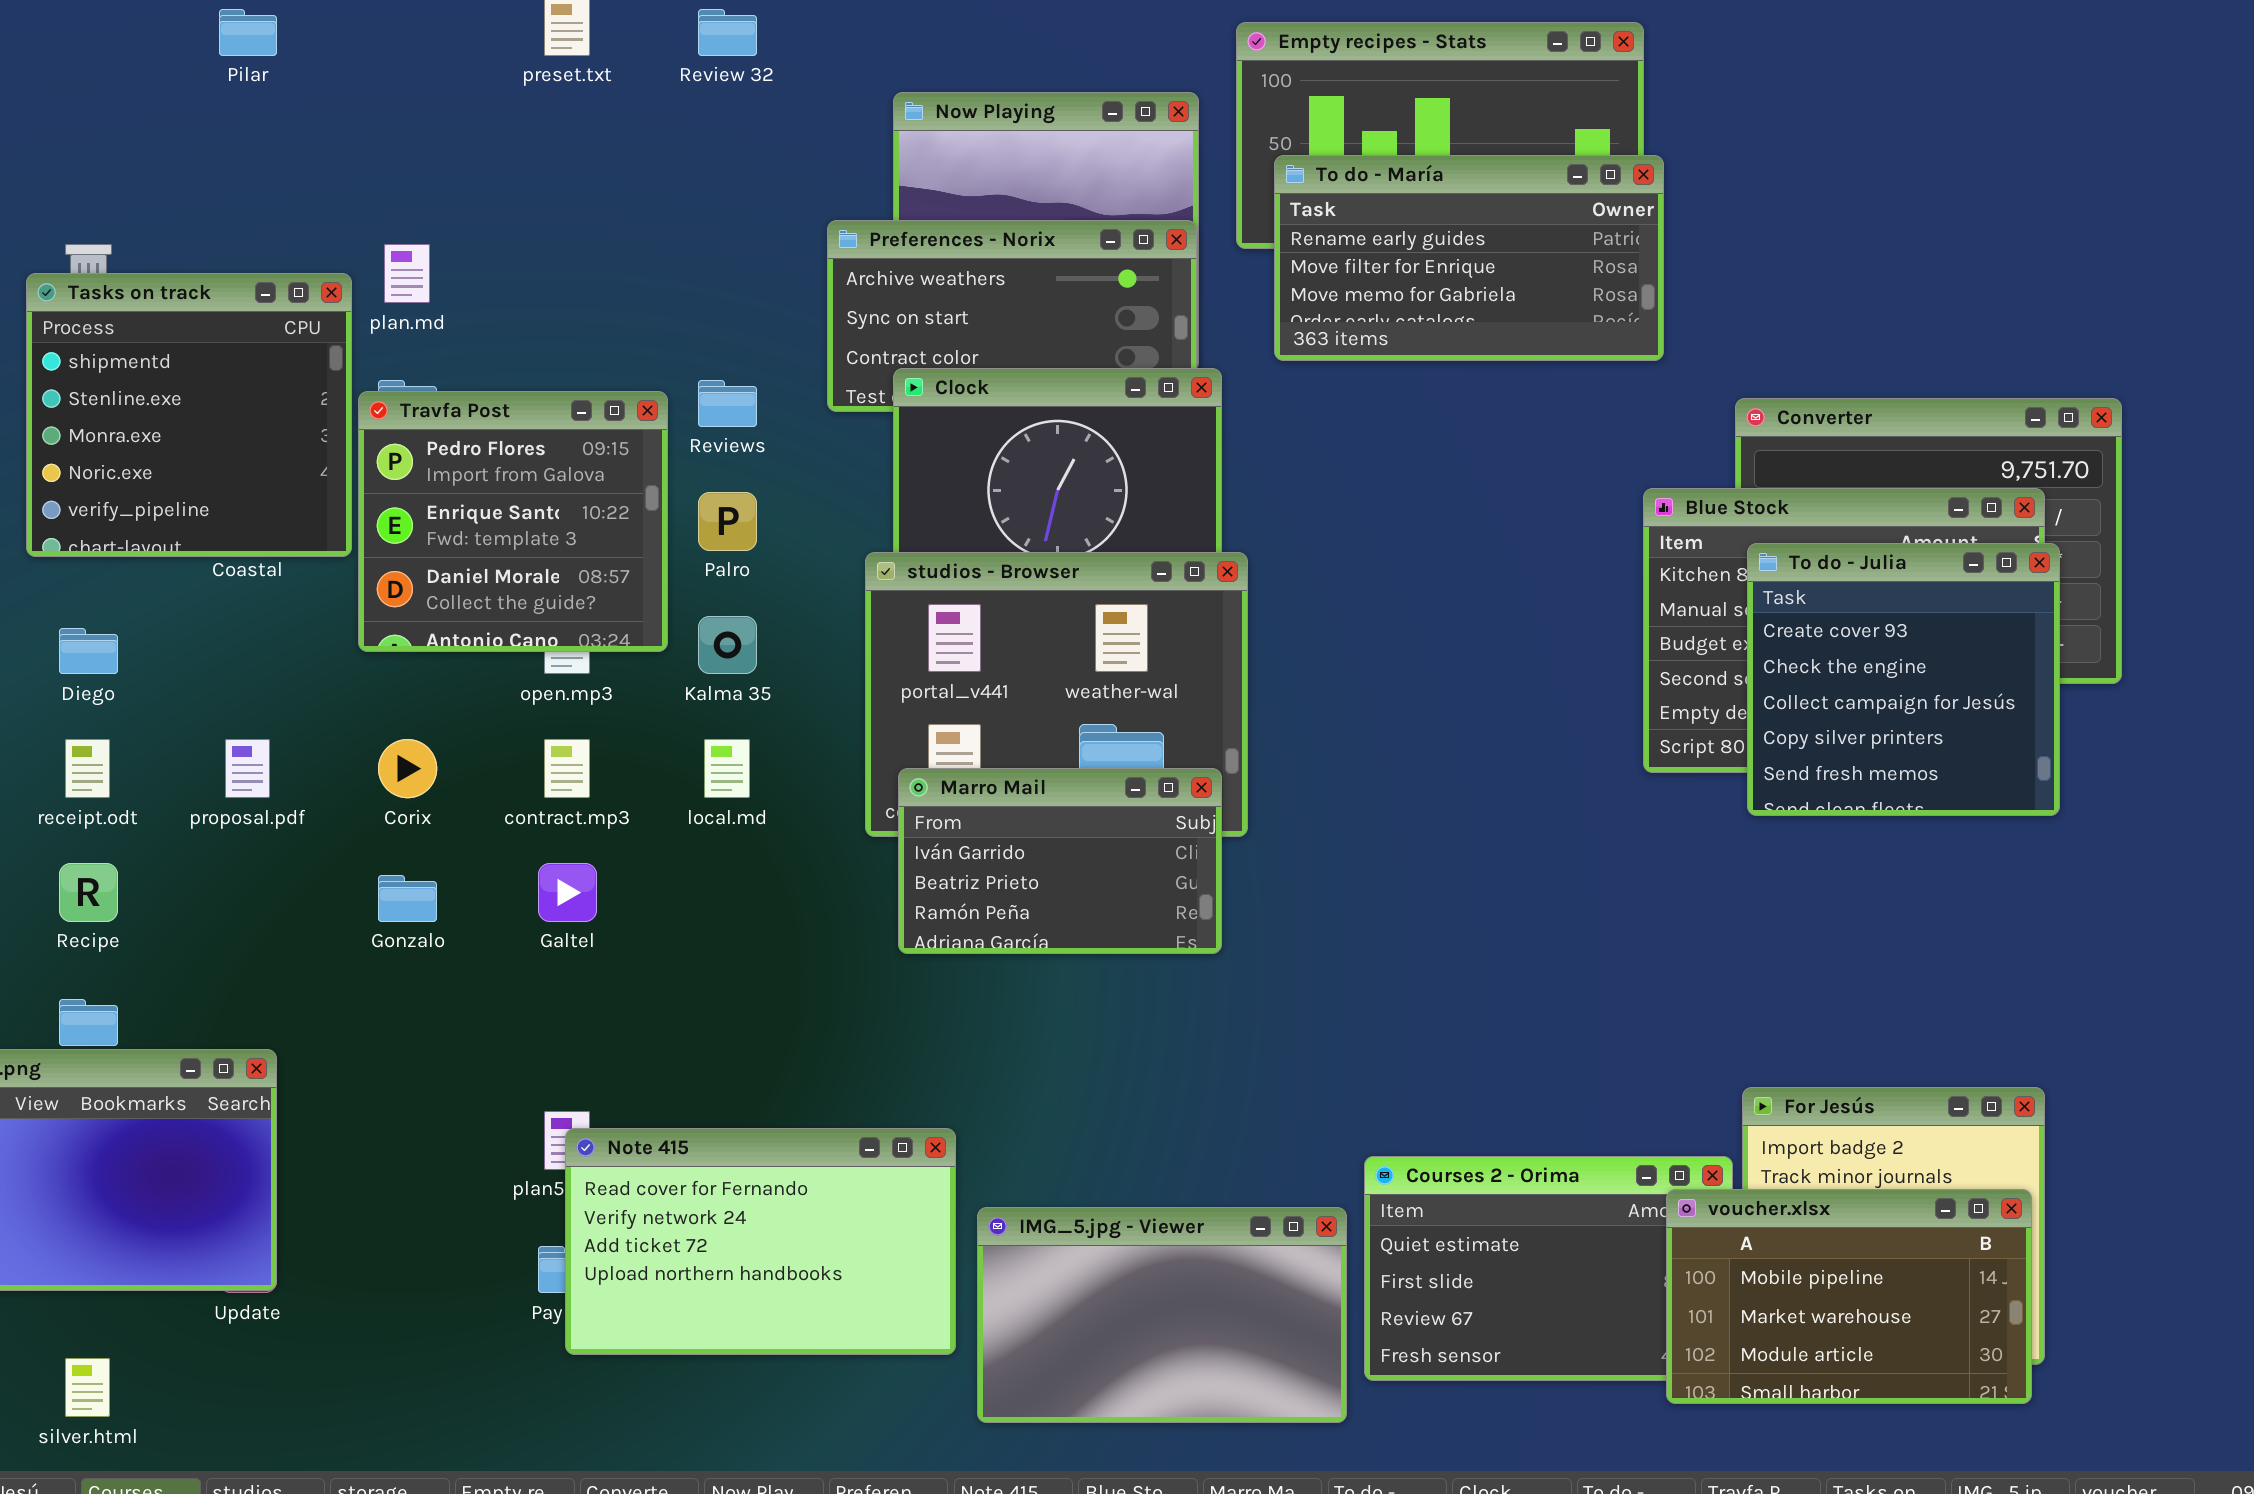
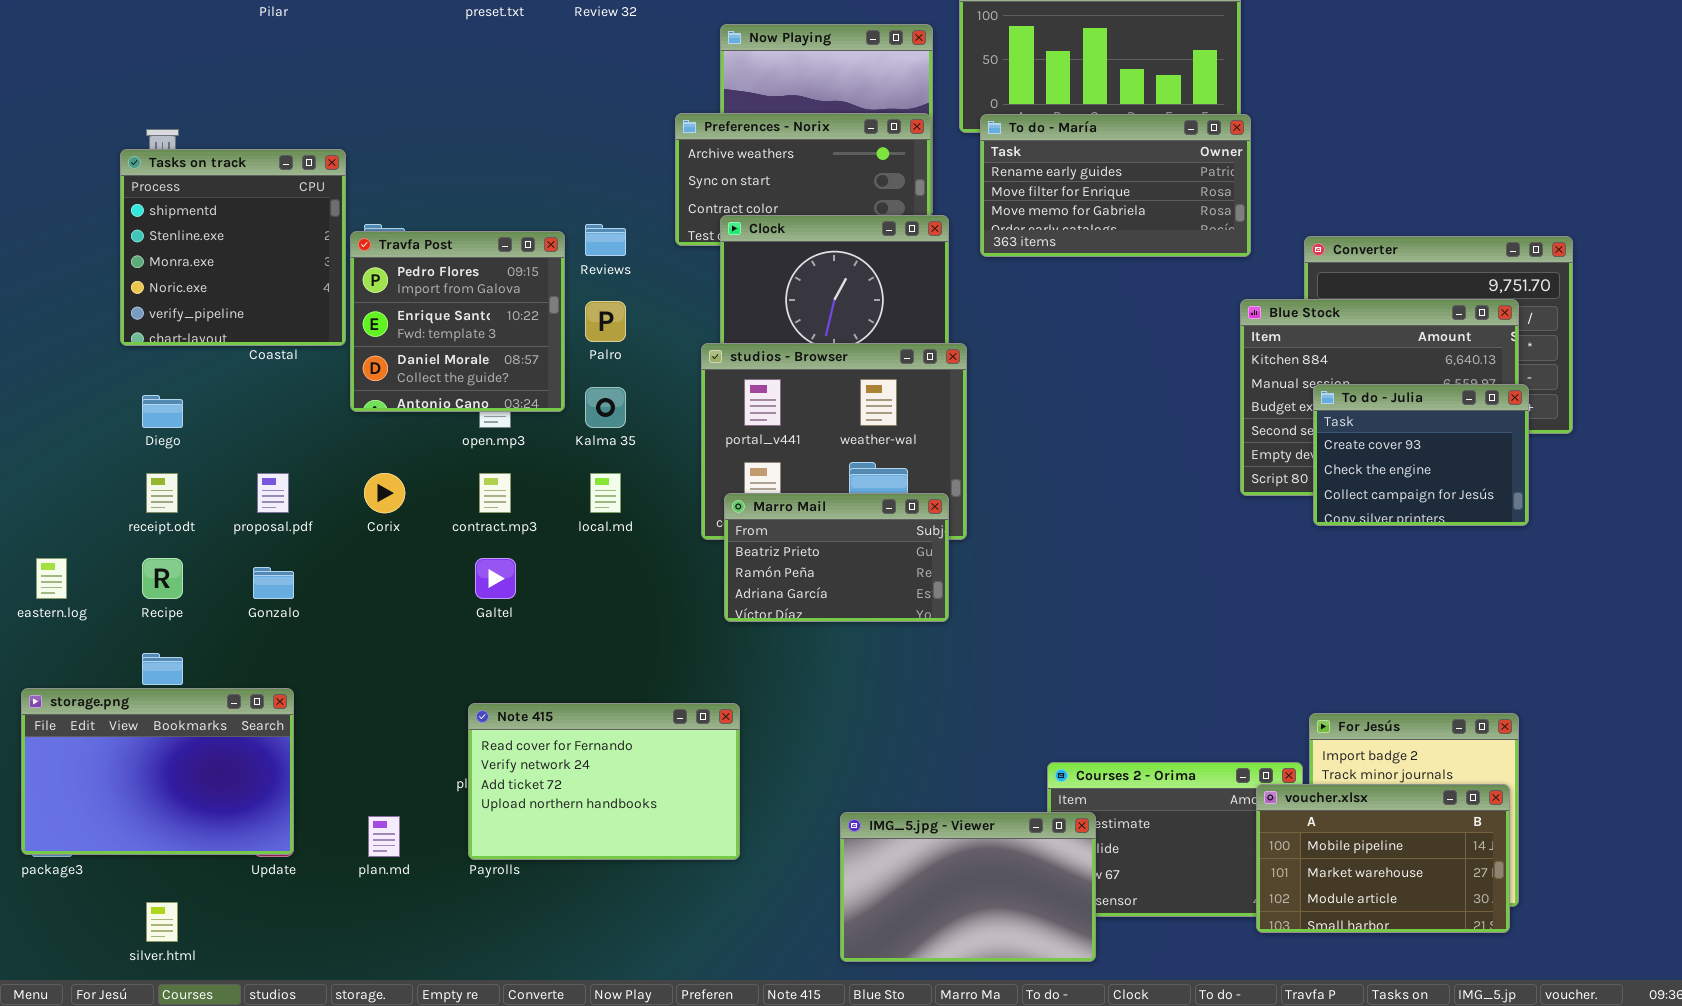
To do - María: [1274,155,1664,361] -> [980,114,1251,257], moved
plan.md: [384,244,430,303] -> [368,816,400,857], moved
To do - Julia: [1747,543,2060,816] -> [1313,384,1529,526], resized
Marro Mail: [898,768,1222,954] -> [724,493,949,622], scrolled down 1 row
Gonzalo: [378,875,437,922] -> [253,567,294,599], moved
Note 415: [565,1128,956,1355] -> [468,703,740,860], moved
IMG_5.jpg - Viewer: [977,1207,1347,1423] -> [840,812,1096,962], moved

